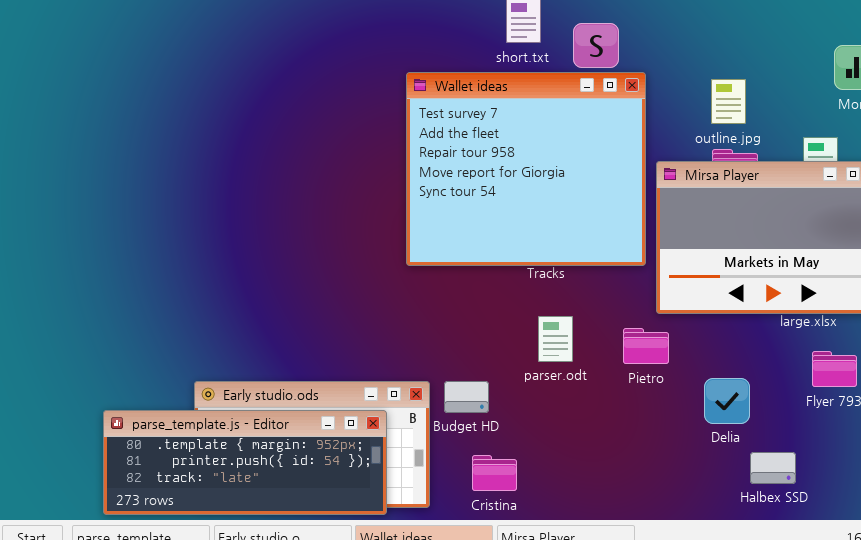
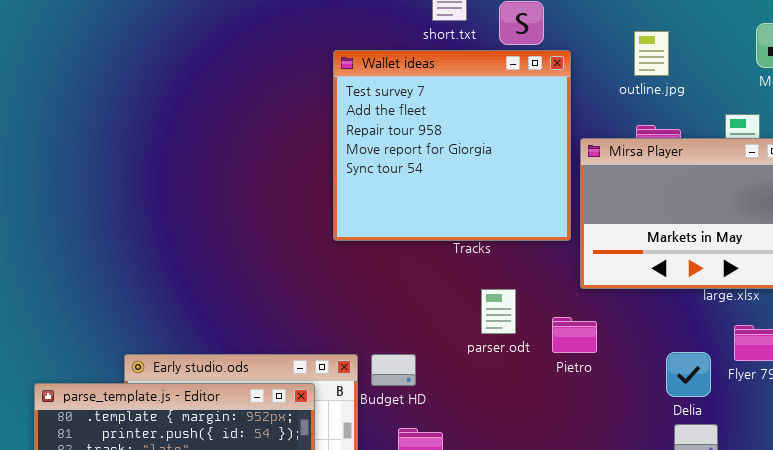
outline.jpg: [711,79,746,124] -> [634,31,669,76], moved
parser.odt: [538,316,573,362] -> [481,289,516,334], moved
Pietro: [623,328,669,364] -> [552,317,597,353], moved
Delia: [704,378,750,424] -> [666,352,711,397], moved

